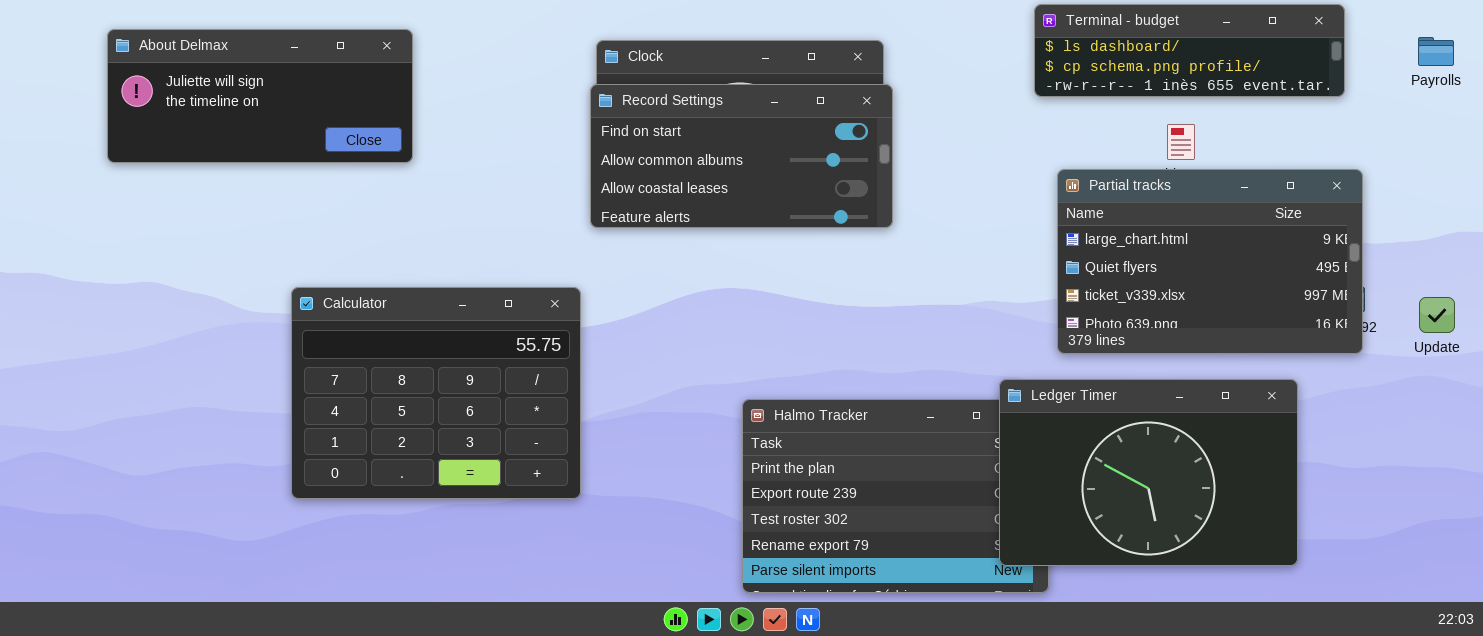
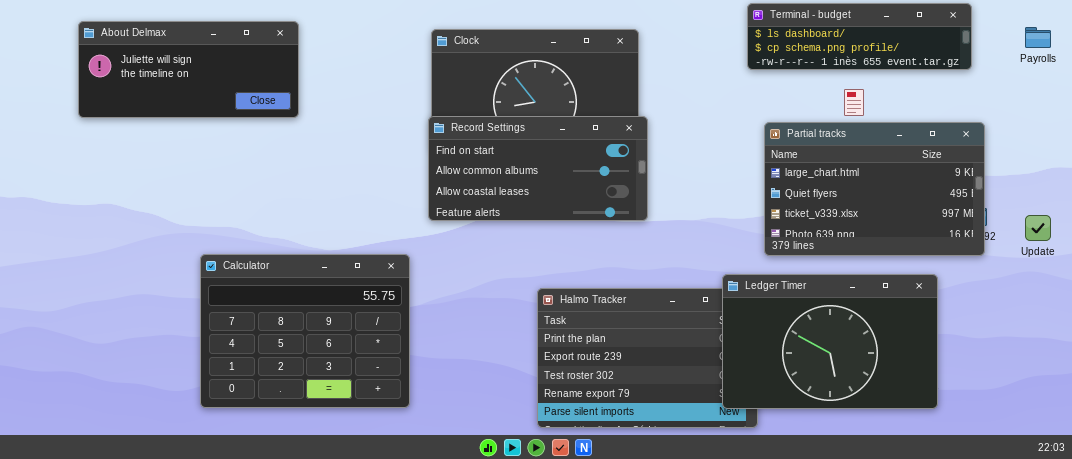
Record Settings: [590,84,893,228] -> [428,116,648,221], moved
Calculator: [291,287,581,499] -> [200,254,410,408], moved

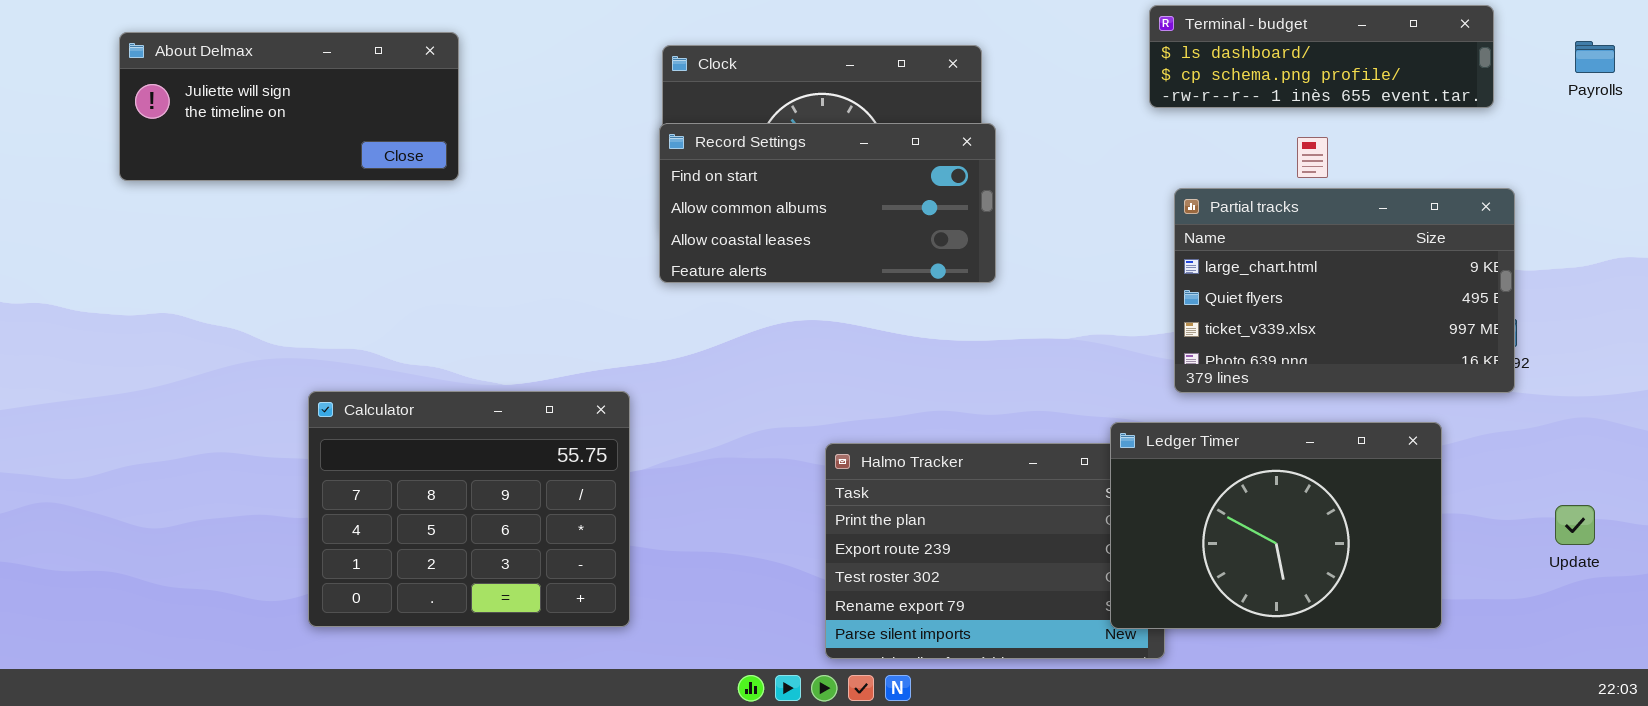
Record Settings: [428,116,648,221] -> [659,123,996,283], moved
Update: [1025,215,1051,241] -> [1555,505,1595,545], moved

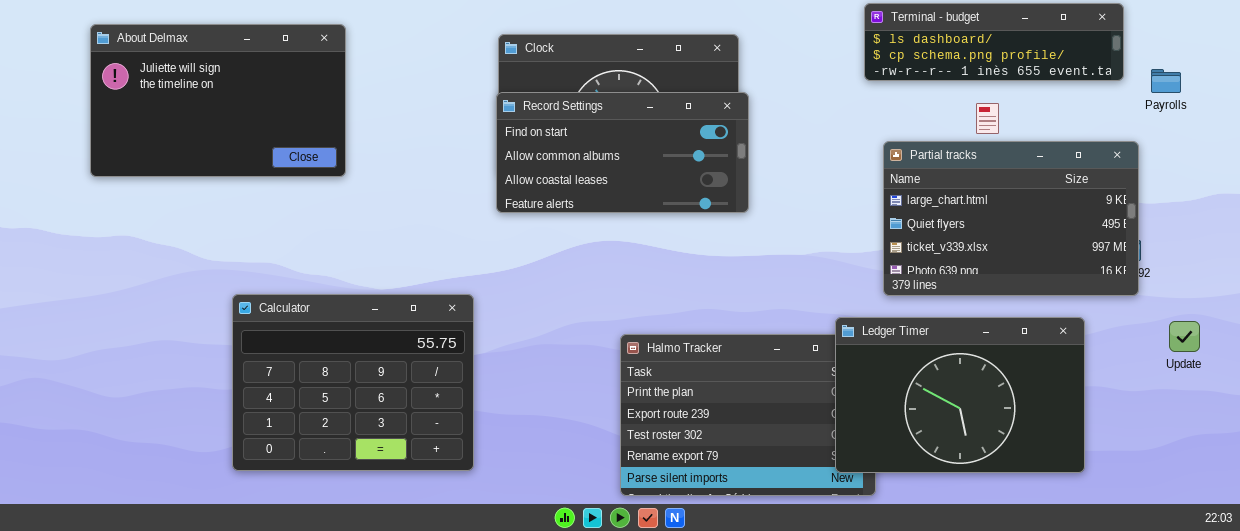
About Delmax: [119,32,459,181] -> [90,24,346,177], resized
Payrolls: [1575,41,1615,73] -> [1151,69,1181,93], moved
Update: [1555,505,1595,545] -> [1169,321,1200,352], moved

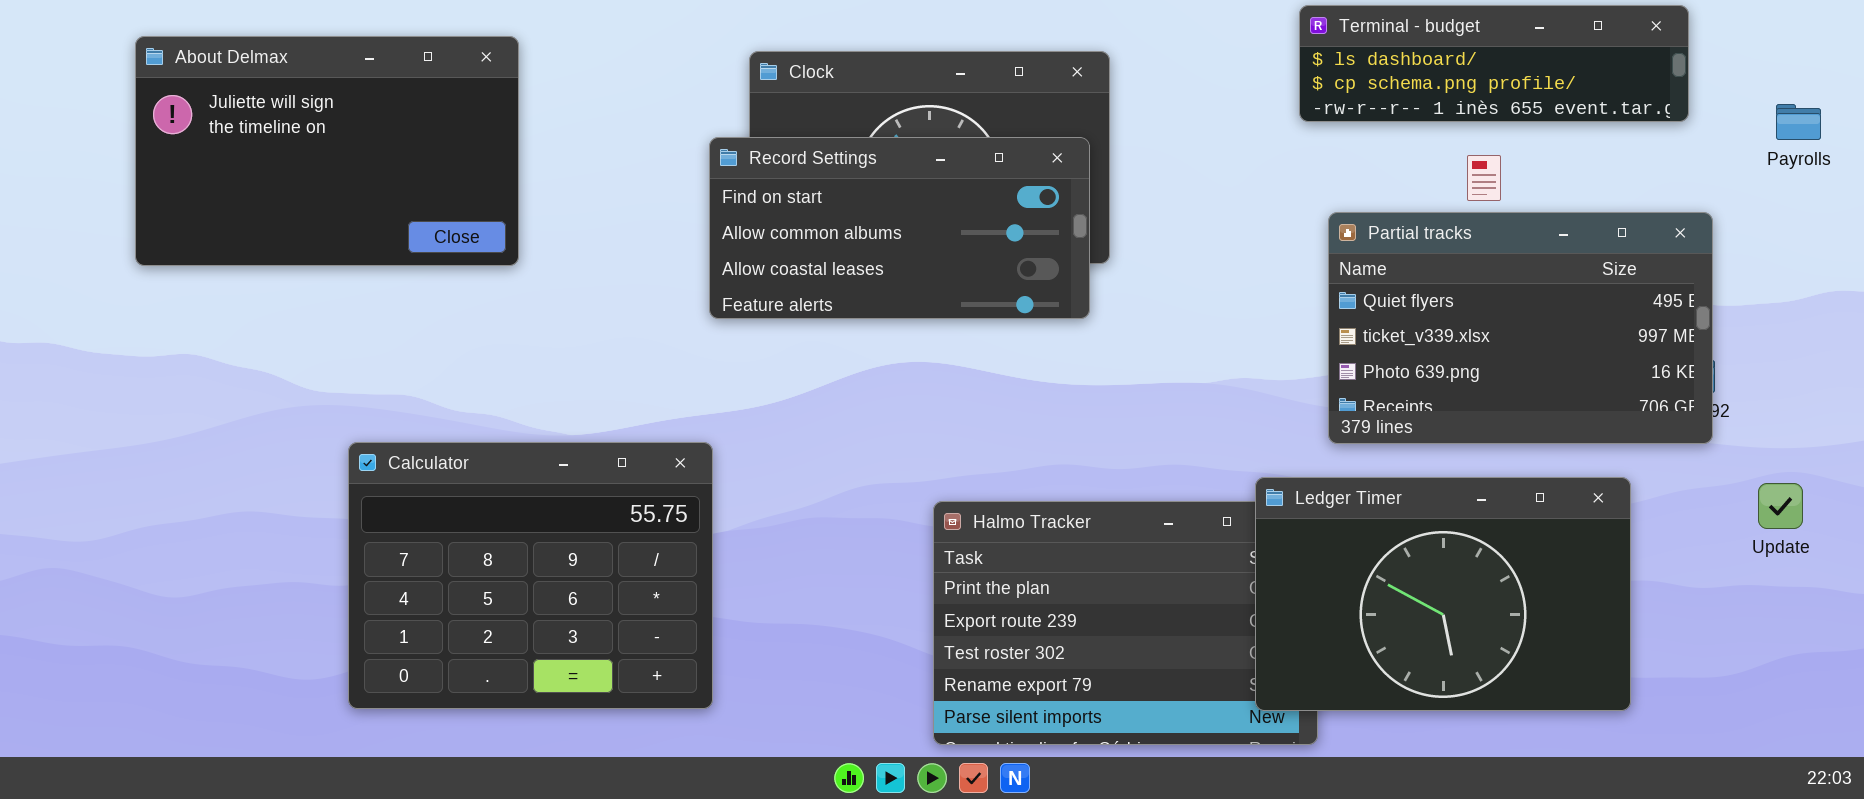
Payrolls: [1151,69,1181,93] -> [1776,104,1821,140], moved
Record Settings: [496,92,749,213] -> [709,137,1090,319], moved
Partial tracks: [883,141,1139,296] -> [1328,212,1713,444], scrolled down 1 row

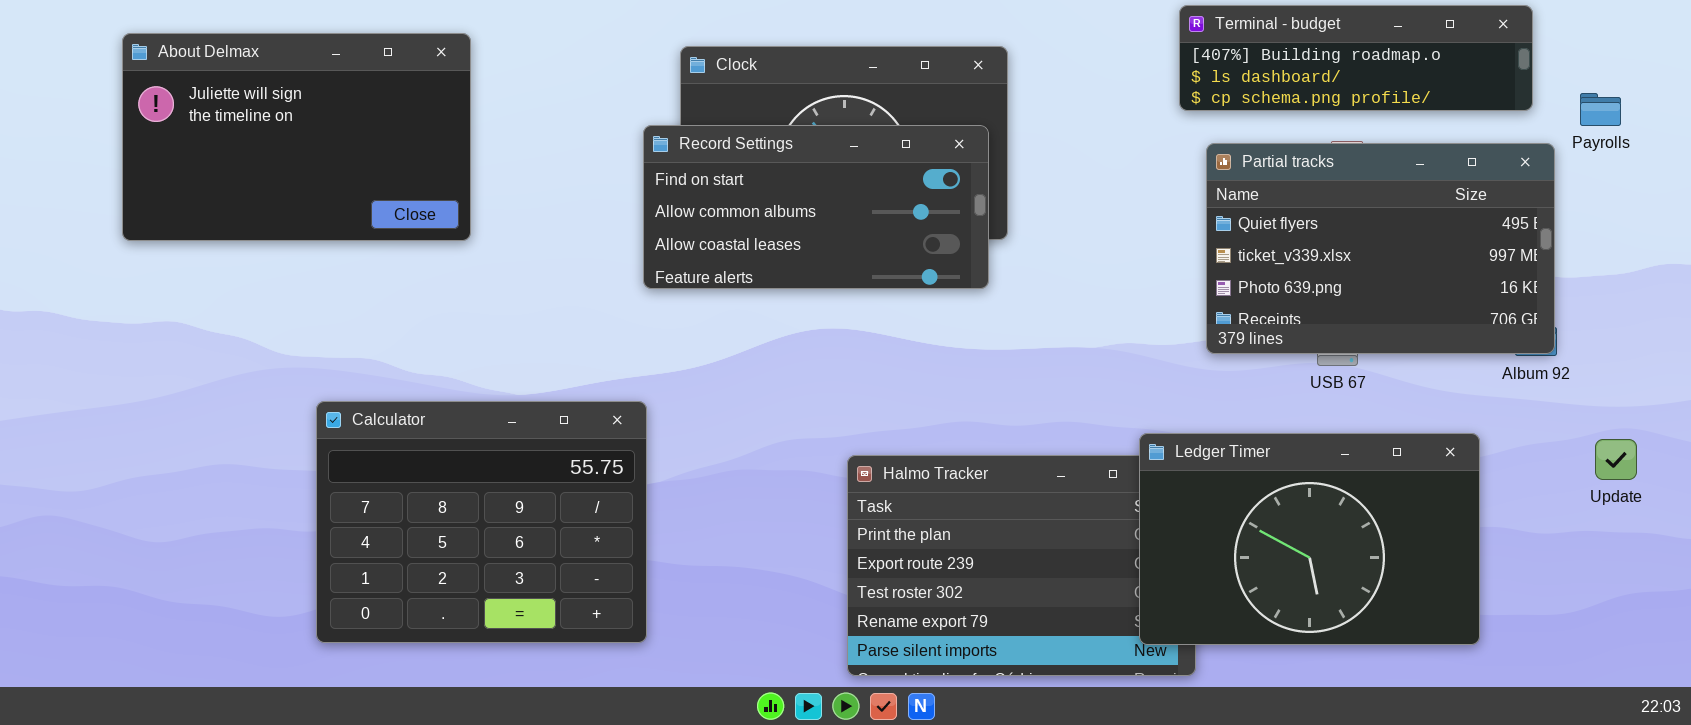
Terminal - budget: [1299,5,1689,122] -> [1179,5,1533,111], scrolled up 1 row
Payrolls: [1776,104,1821,140] -> [1580,93,1621,126], moved
Partial tracks: [1328,212,1713,444] -> [1206,143,1555,354], moved

